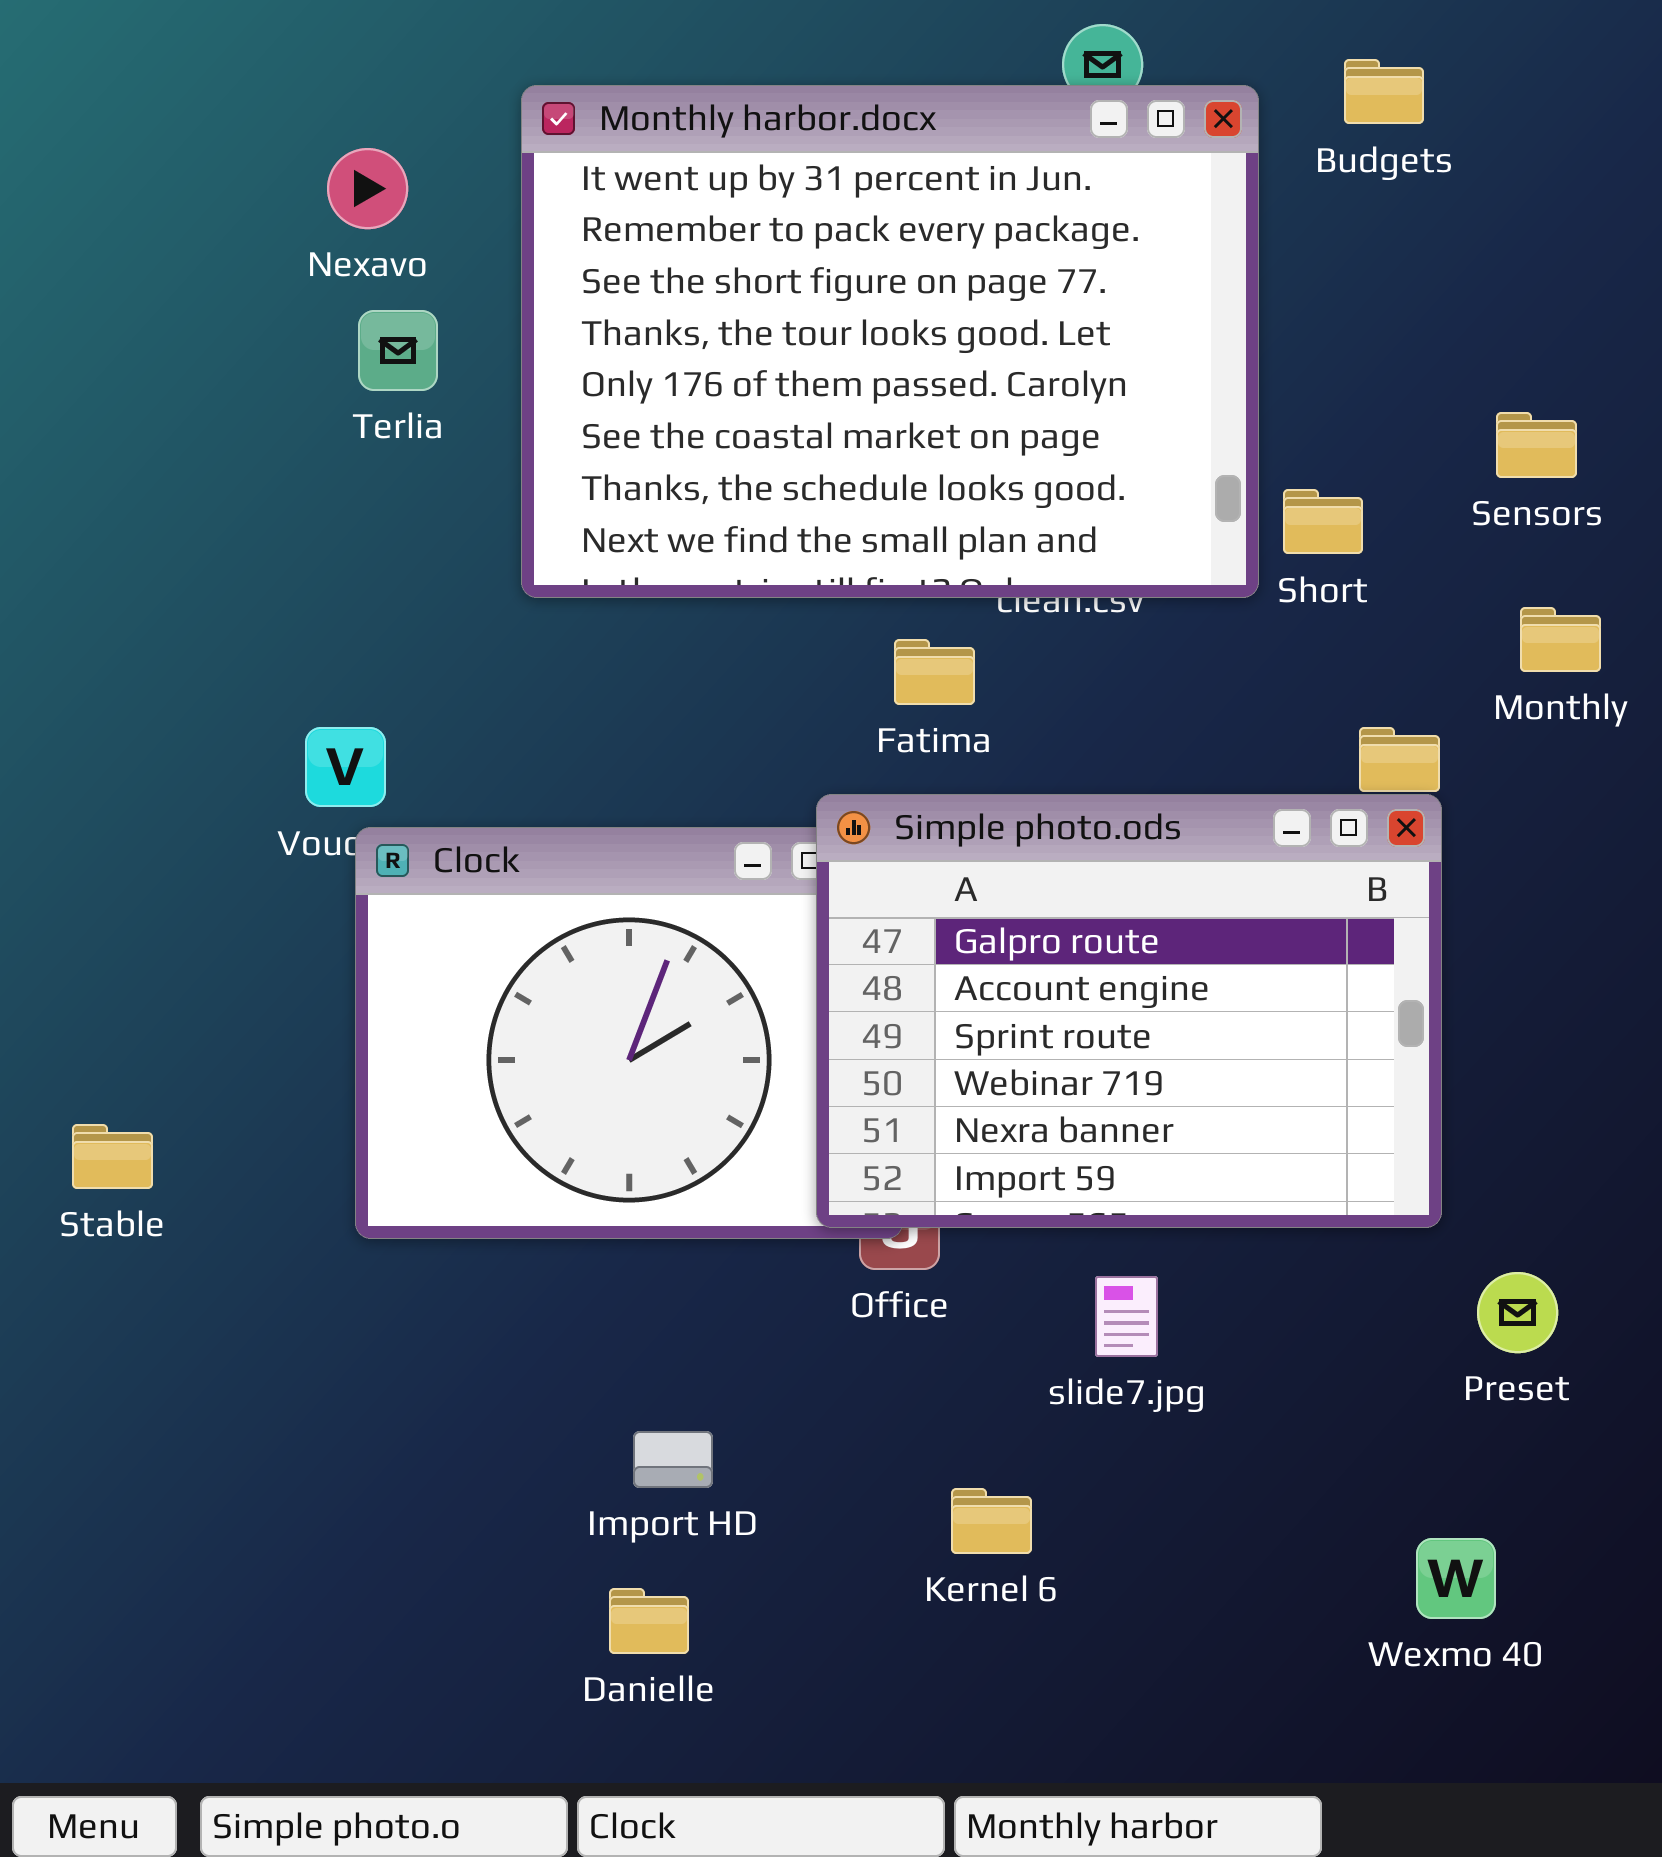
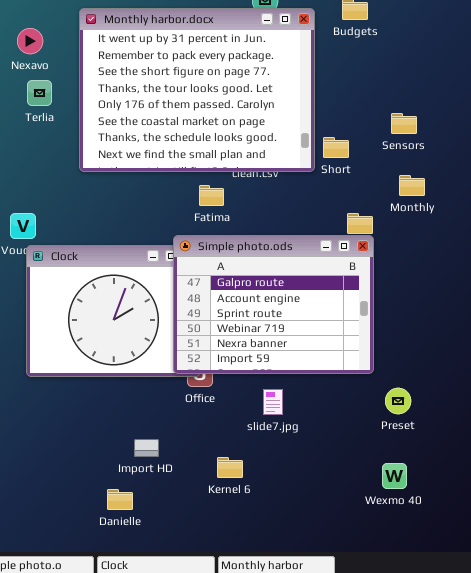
Import HD: [633,1431,713,1488] -> [134,439,159,457], moved
Wexmo 40: [1416,1538,1496,1619] -> [382,463,407,489], moved

